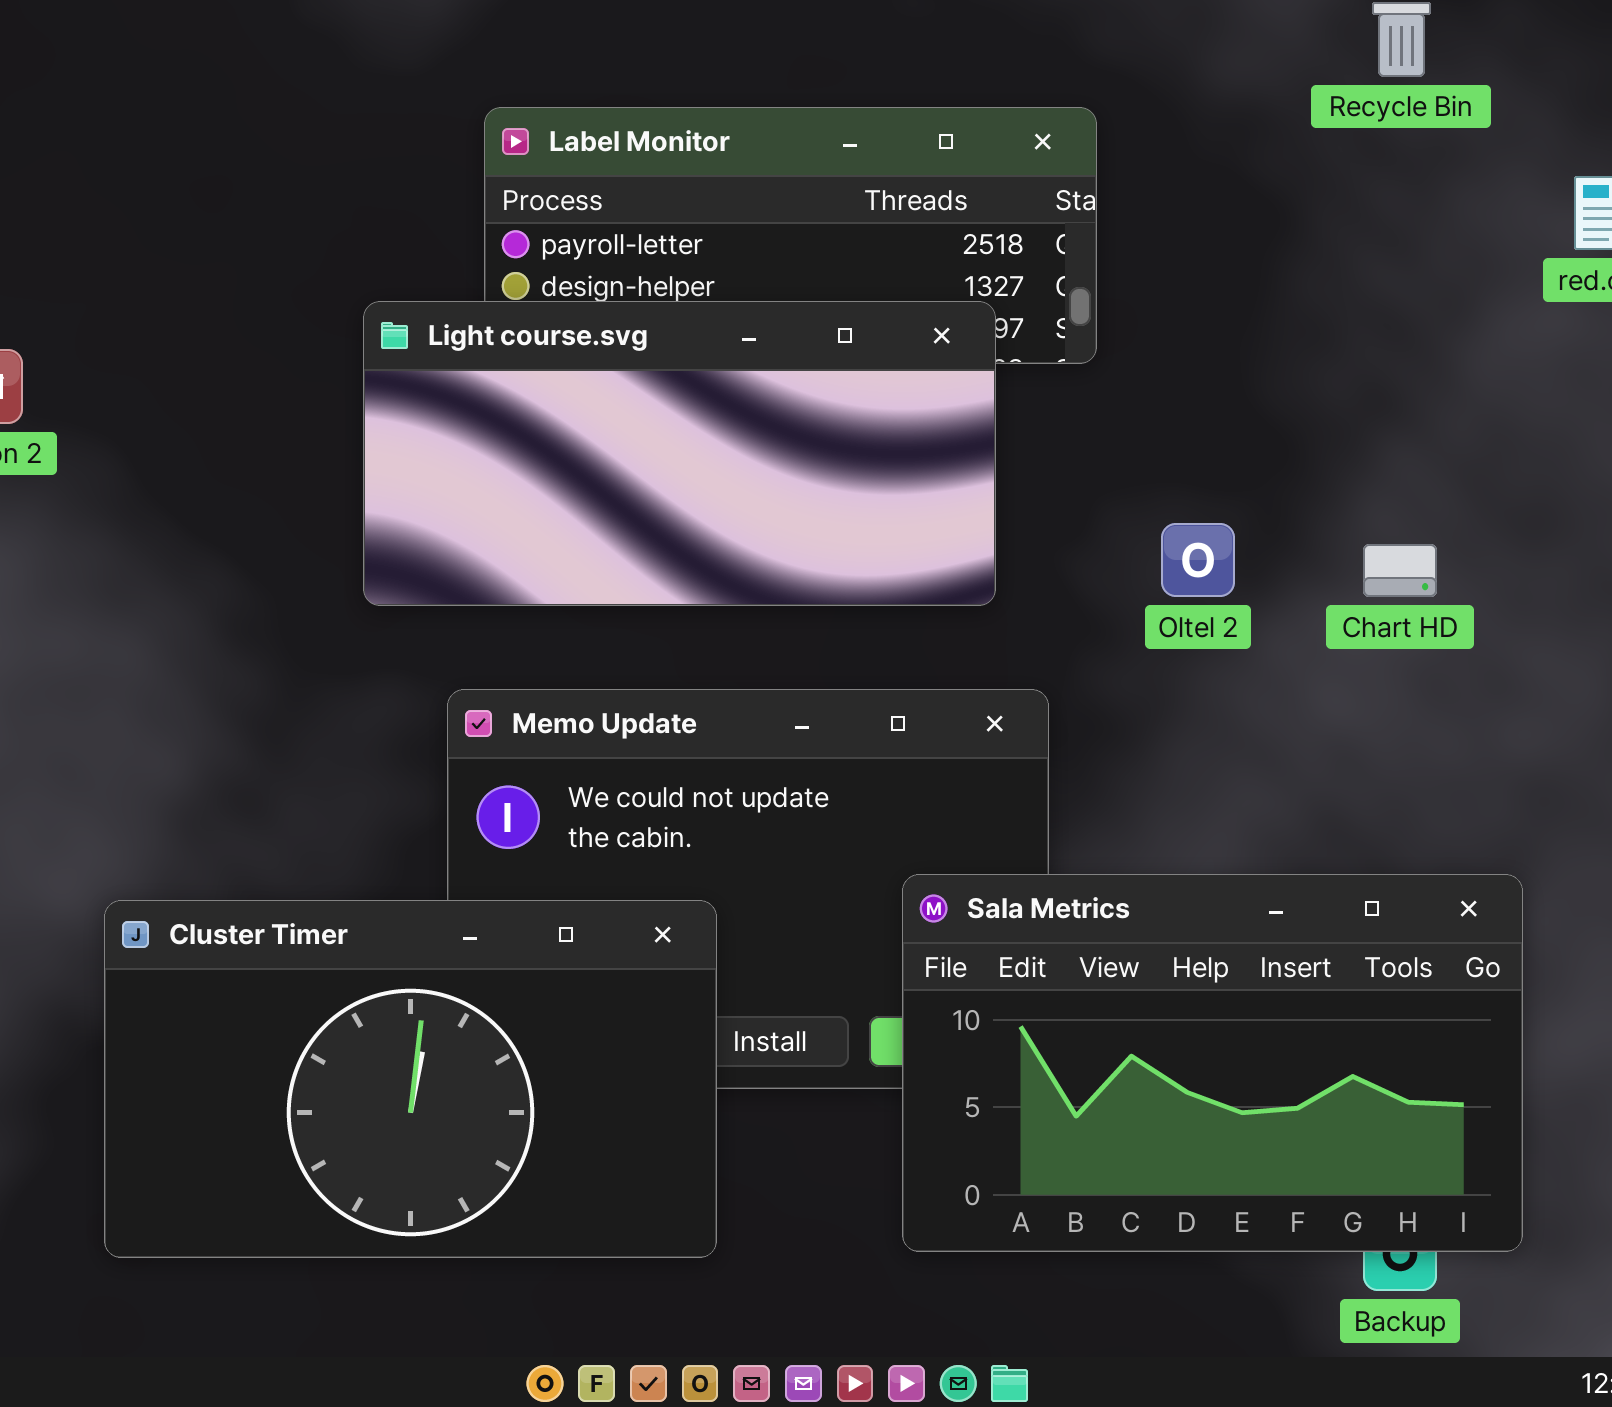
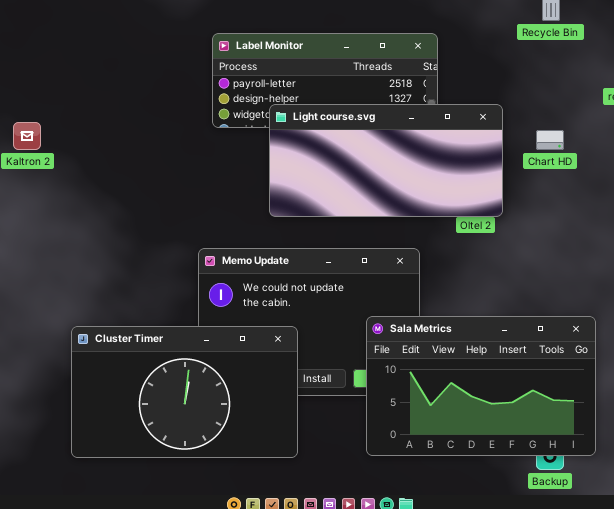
Light course.svg: [363,301,996,606] -> [269,104,503,217], moved
Chart HD: [1363,544,1437,597] -> [536,130,564,150], moved

